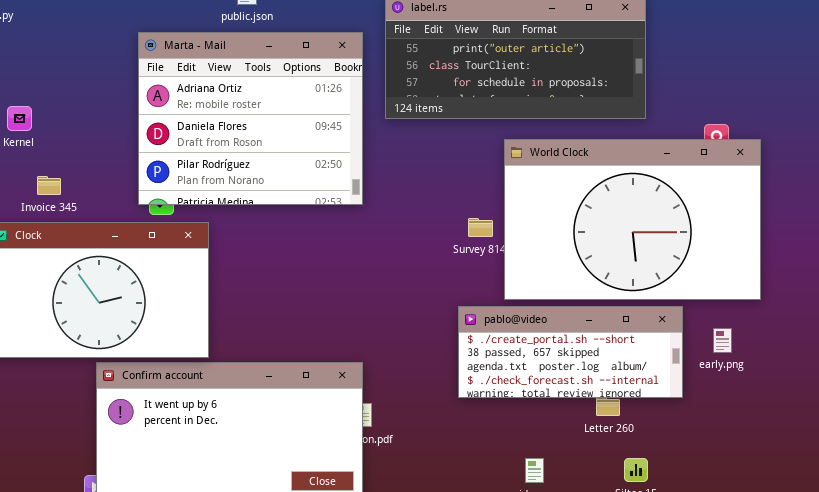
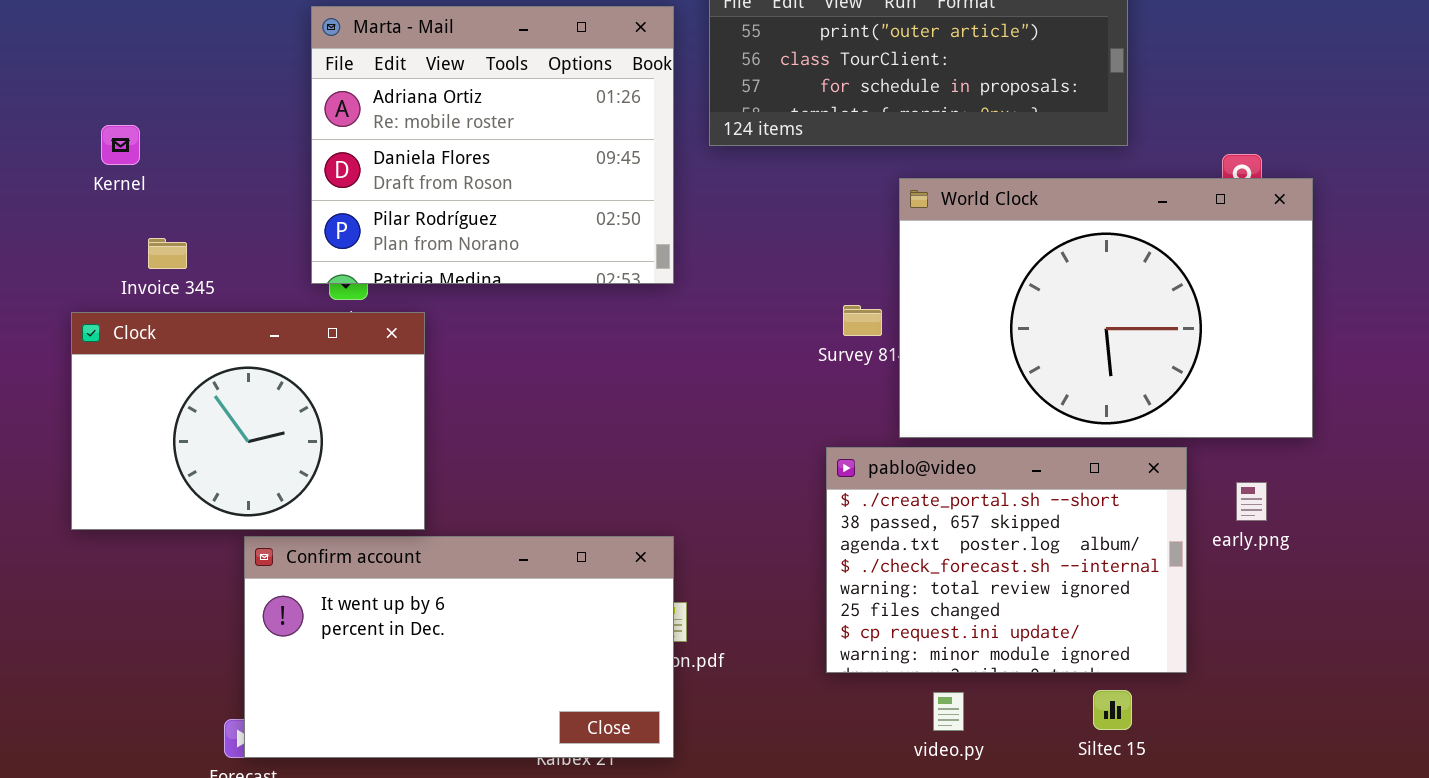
pablo@video: [458,306,683,398] -> [826,447,1187,673], resized

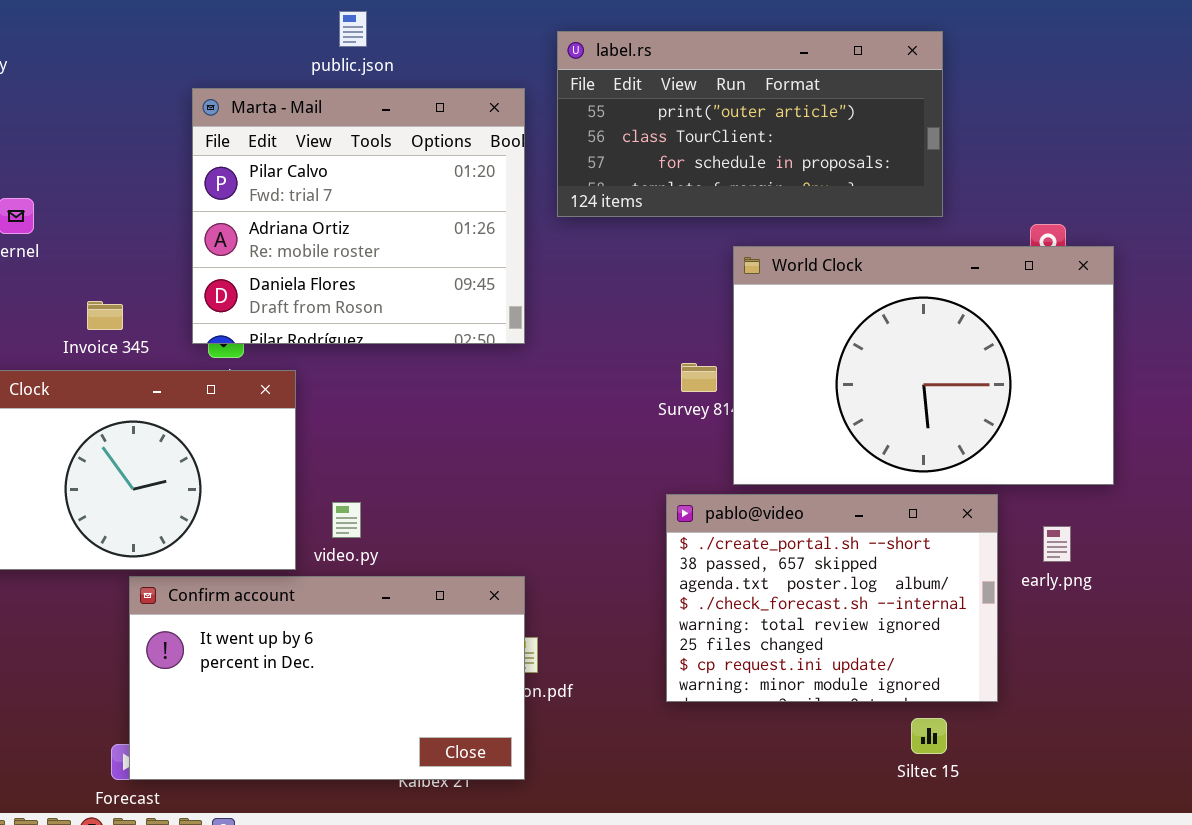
Marta - Mail: [311,6,674,284] -> [192,88,525,344], scrolled up 1 row
Invoice 345: [148,238,187,269] -> [87,301,123,330], moved
video.py: [933,692,964,731] -> [332,502,361,538], moved

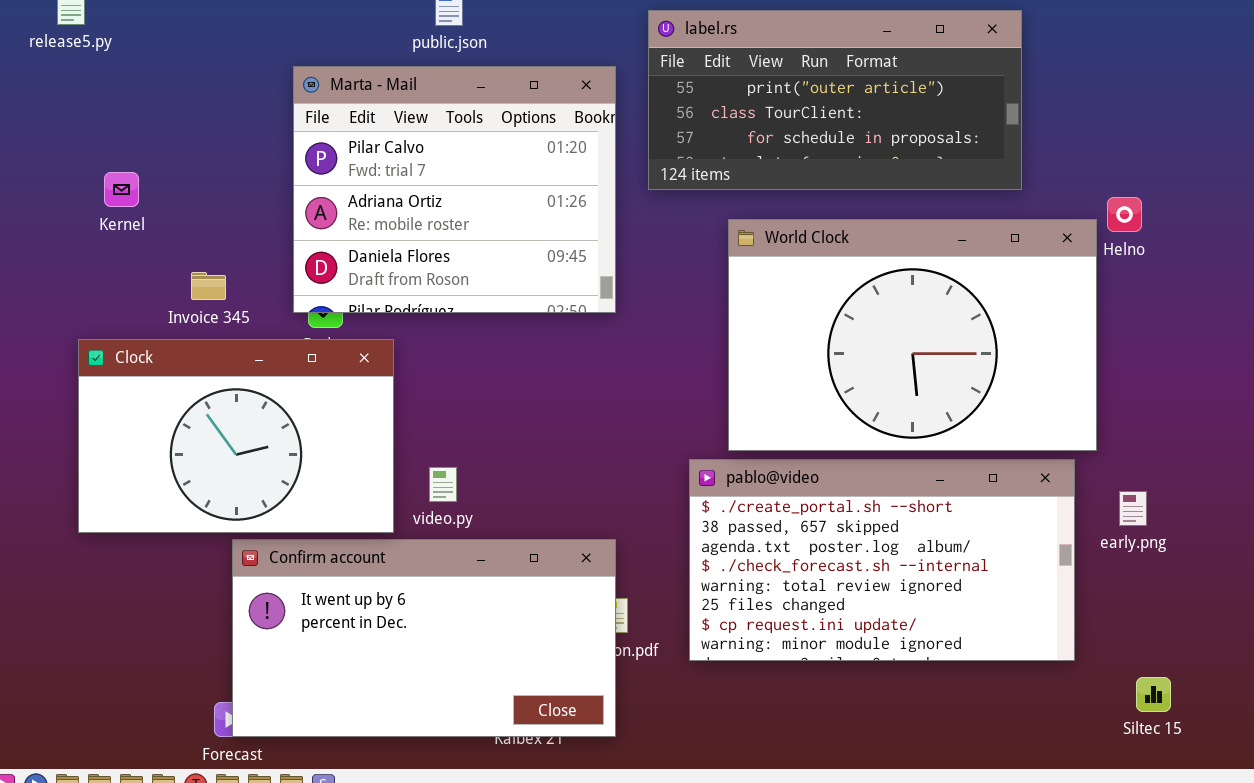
World Clock: [733,246,1114,485] -> [728,219,1097,451], moved
pablo@video: [666,494,998,702] -> [689,459,1075,661], resized
Siltec 15: [911,718,947,754] -> [1136,677,1171,712], moved

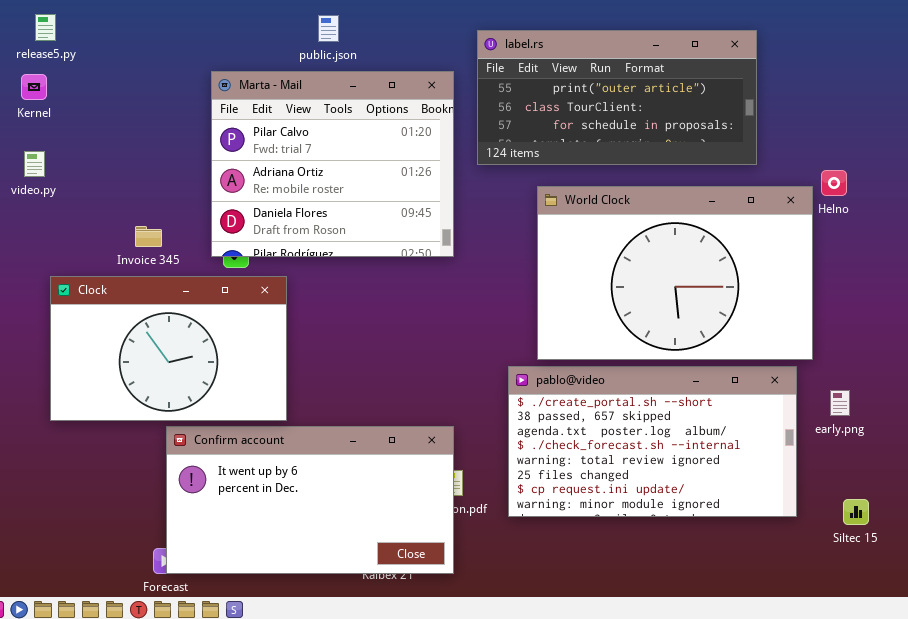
Kernel: [104,172,139,207] -> [21,74,47,100], moved
video.py: [429,467,457,502] -> [24,151,45,177], moved
Siltec 15: [1136,677,1171,712] -> [843,499,869,525], moved

